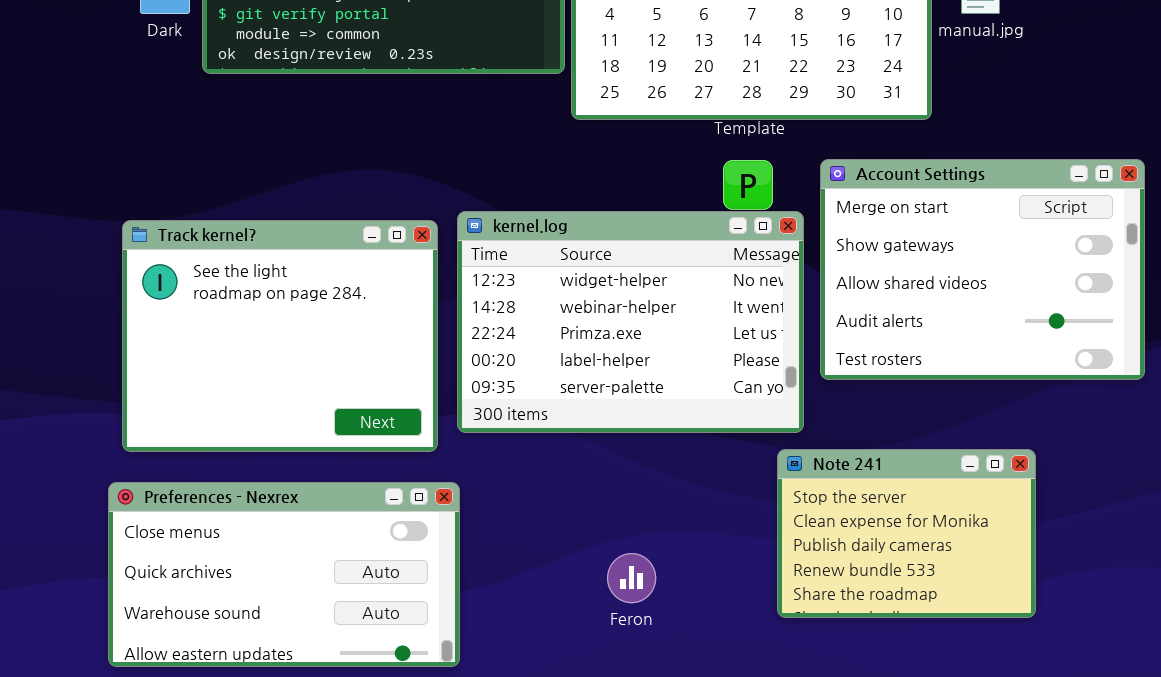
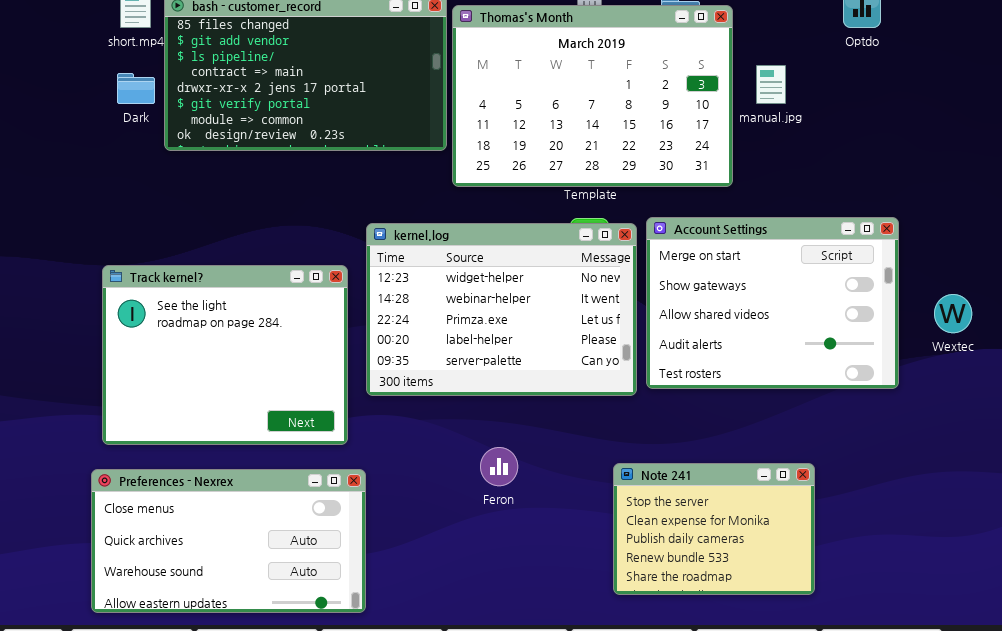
kernel.log: [457,211,804,433] -> [366,223,637,396], moved
Note 241: [777,449,1036,618] -> [613,463,815,595], moved
Feron: [607,553,656,603] -> [480,447,518,486], moved

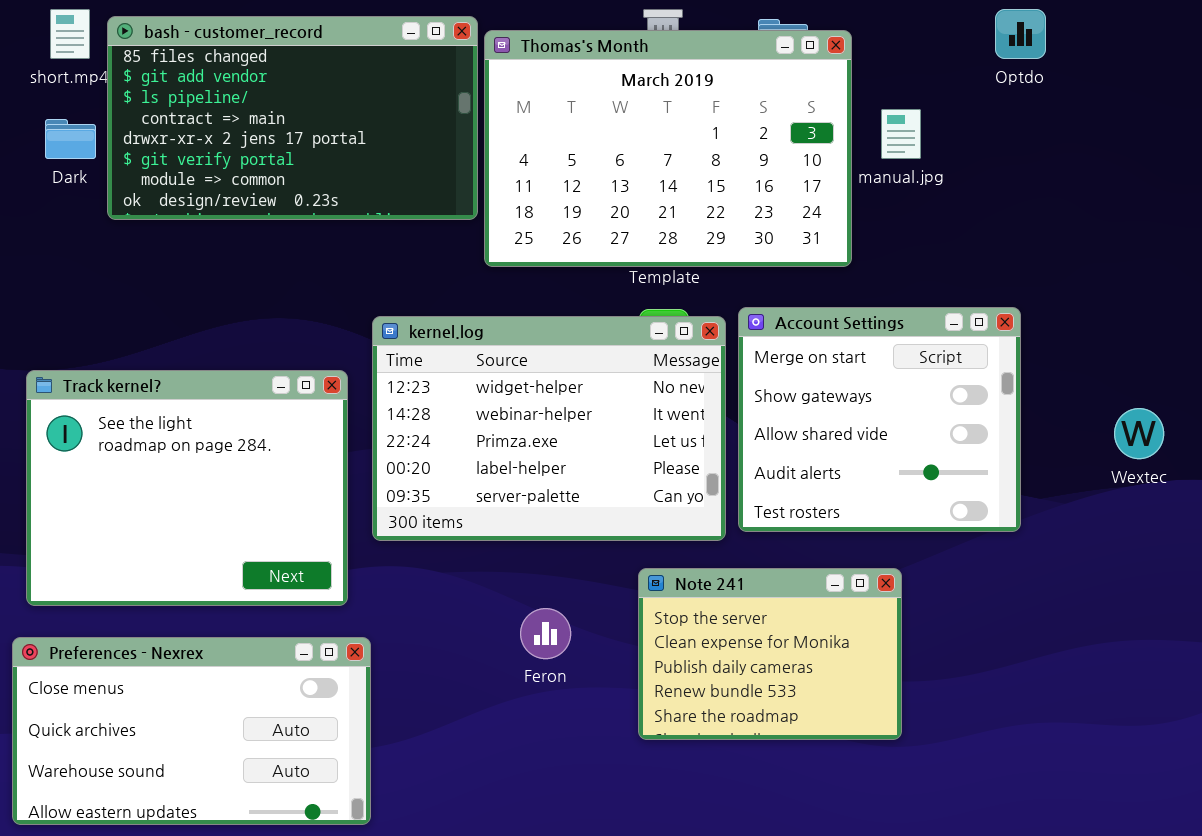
Account Settings: [646,217,899,389] -> [738,307,1021,532], resized
Note 241: [613,463,815,595] -> [638,568,902,740], moved

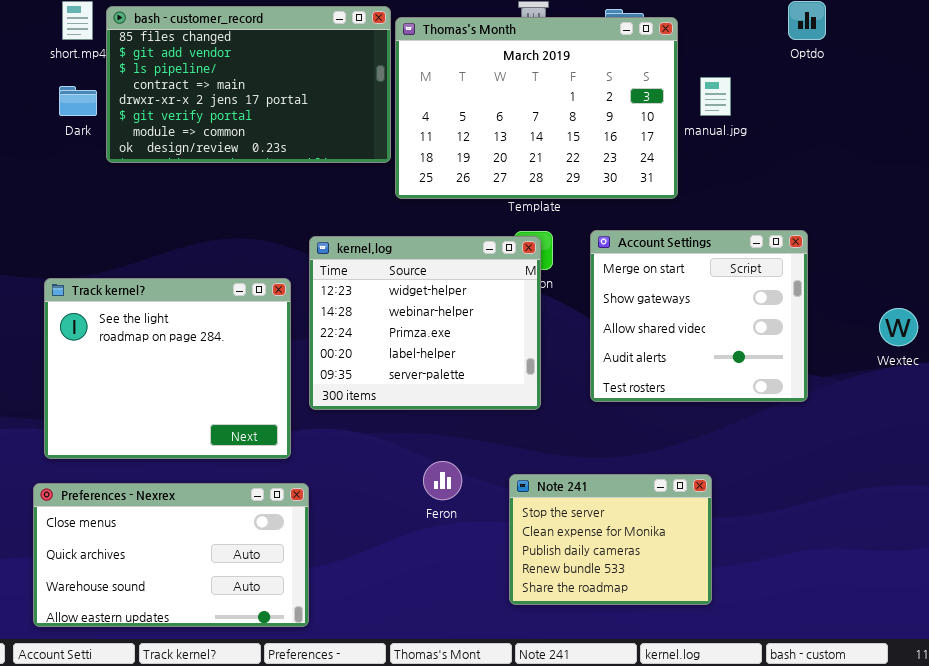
kernel.log: [372,316,726,541] -> [309,236,541,410], resized
Note 241: [638,568,902,740] -> [509,474,712,605], moved

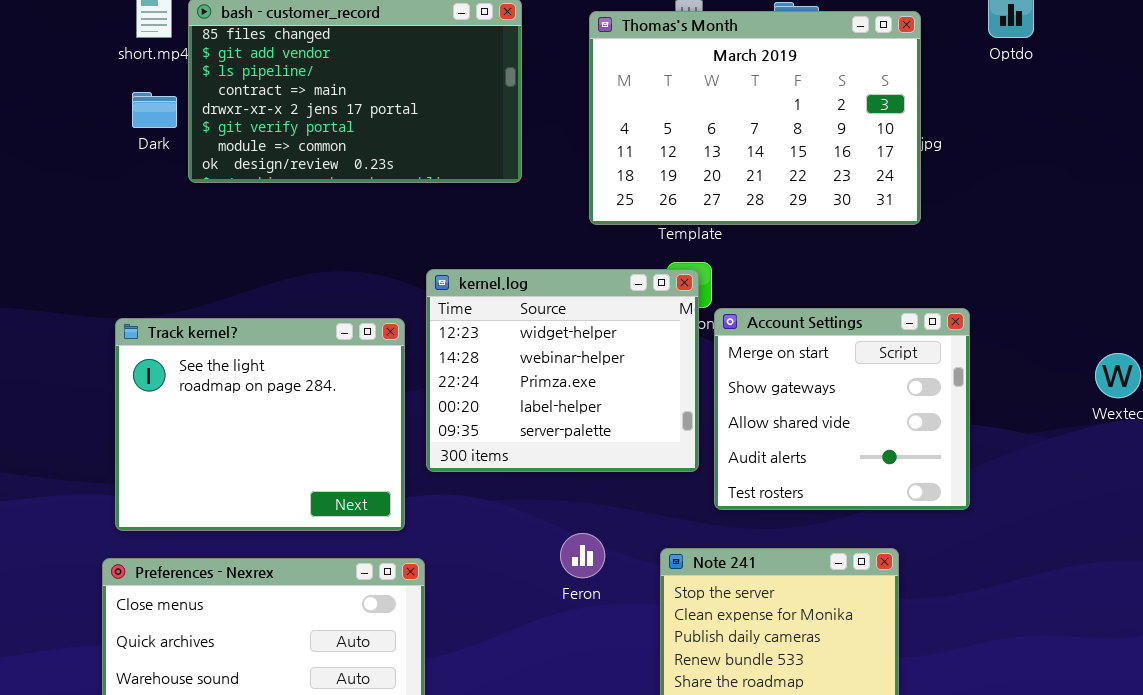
Thomas's Month: [395,17,678,199] -> [589,11,921,225], moved
Account Settings: [590,230,808,402] -> [714,308,970,510], moved

